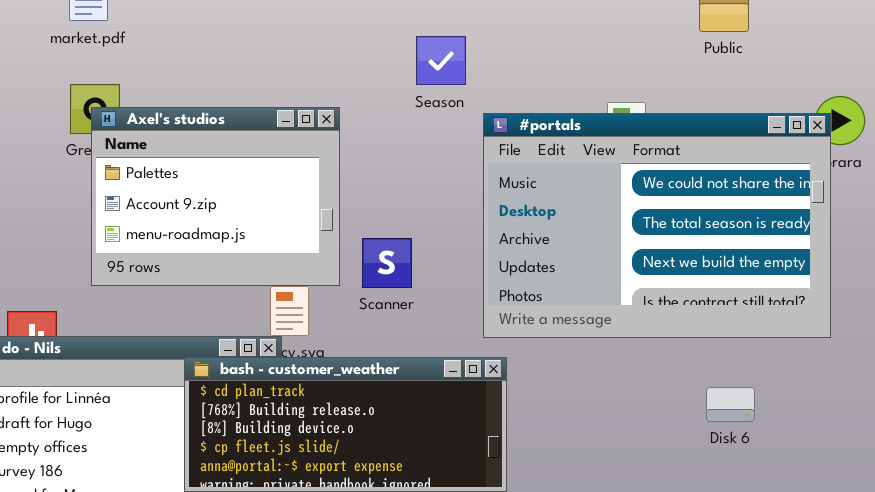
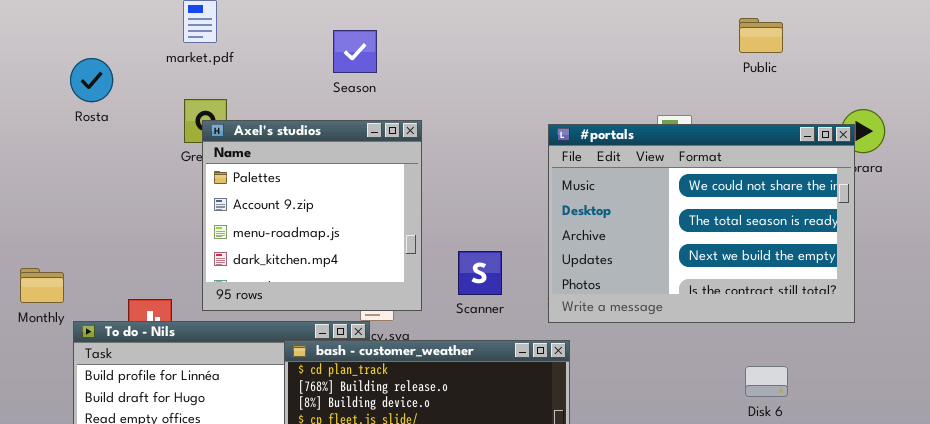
Season: [416,36,466,85] -> [333,30,377,73], moved
Axel's studios: [91,107,340,286] -> [202,120,422,311], resized
Scanner: [362,238,412,288] -> [458,251,502,295], moved

